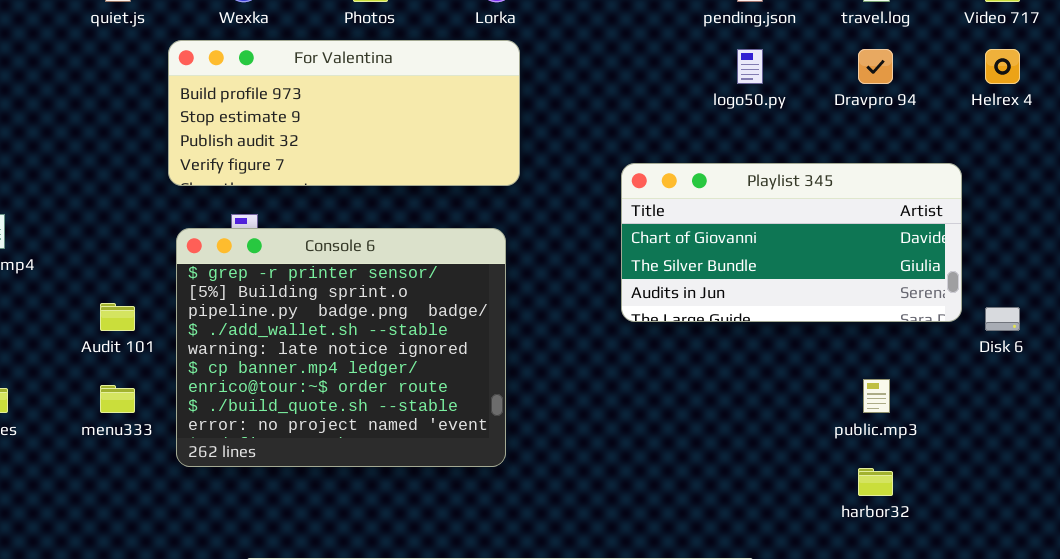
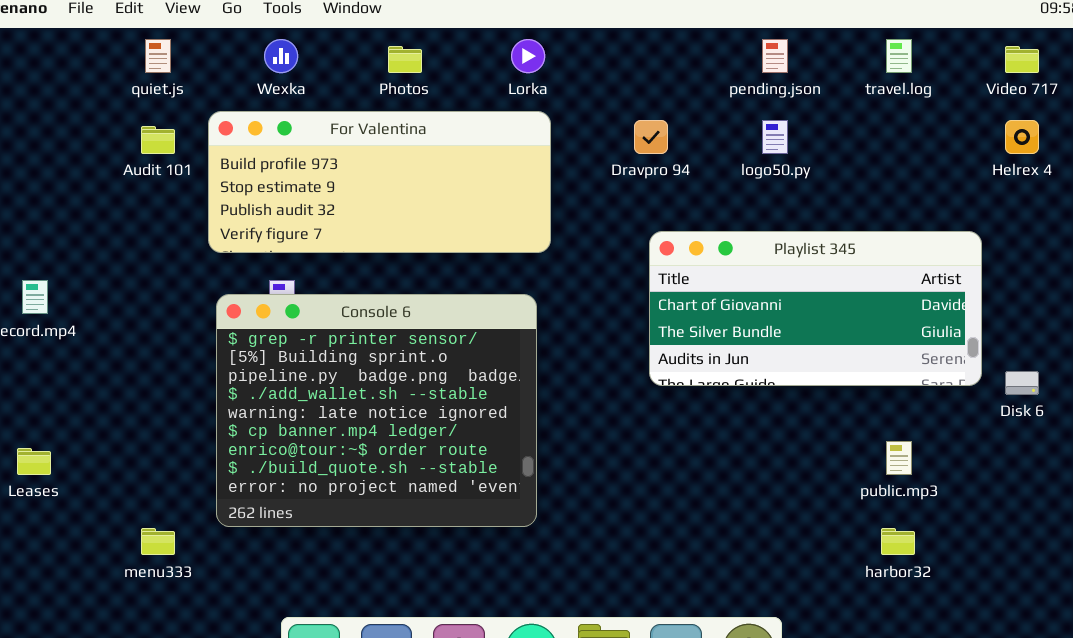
Dravpro 94: [858,49,893,84] -> [634,120,668,154], moved
Audit 101: [100,303,135,331] -> [141,126,175,154], moved
menu333: [100,385,135,413] -> [141,528,175,555], moved

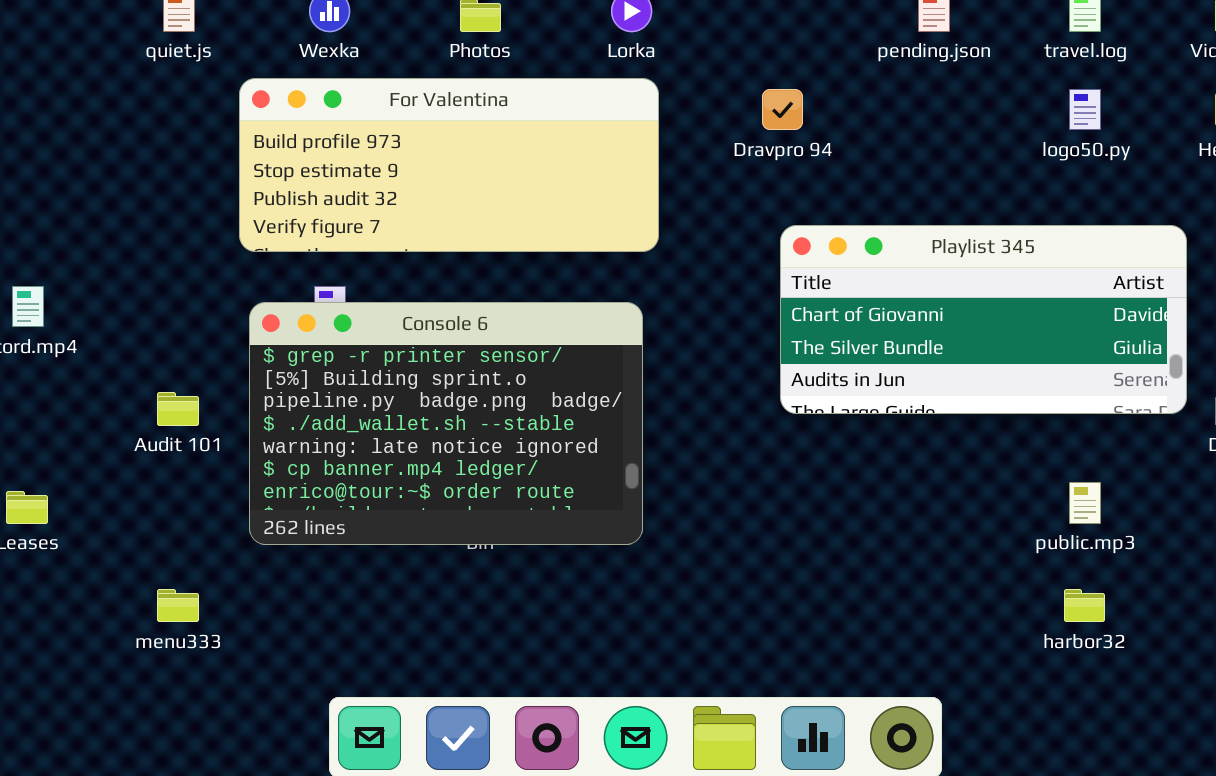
logo50.py: [762,120,788,154] -> [1069,89,1101,130], moved
Audit 101: [141,126,175,154] -> [157,392,199,426], moved
Console 6: [216,294,537,527] -> [249,302,643,545], resized

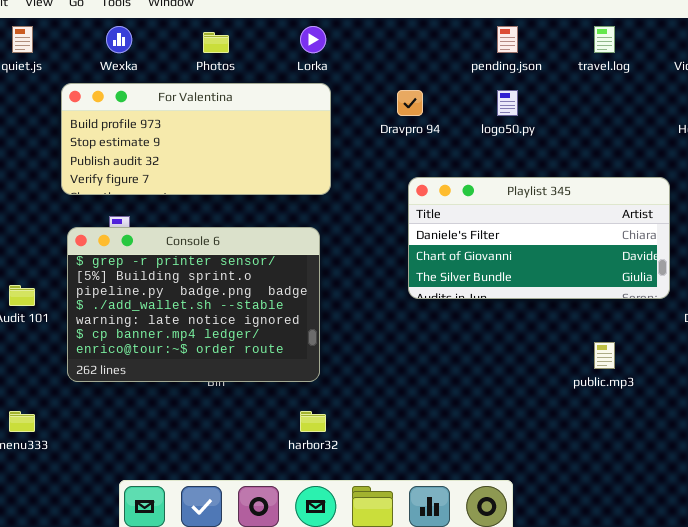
logo50.py: [1069,89,1101,130] -> [497,90,518,116], moved
Playlist 345: [780,225,1187,414] -> [408,177,670,299], scrolled up 1 row
harbor32: [1064,589,1105,622] -> [300,411,326,432], moved

